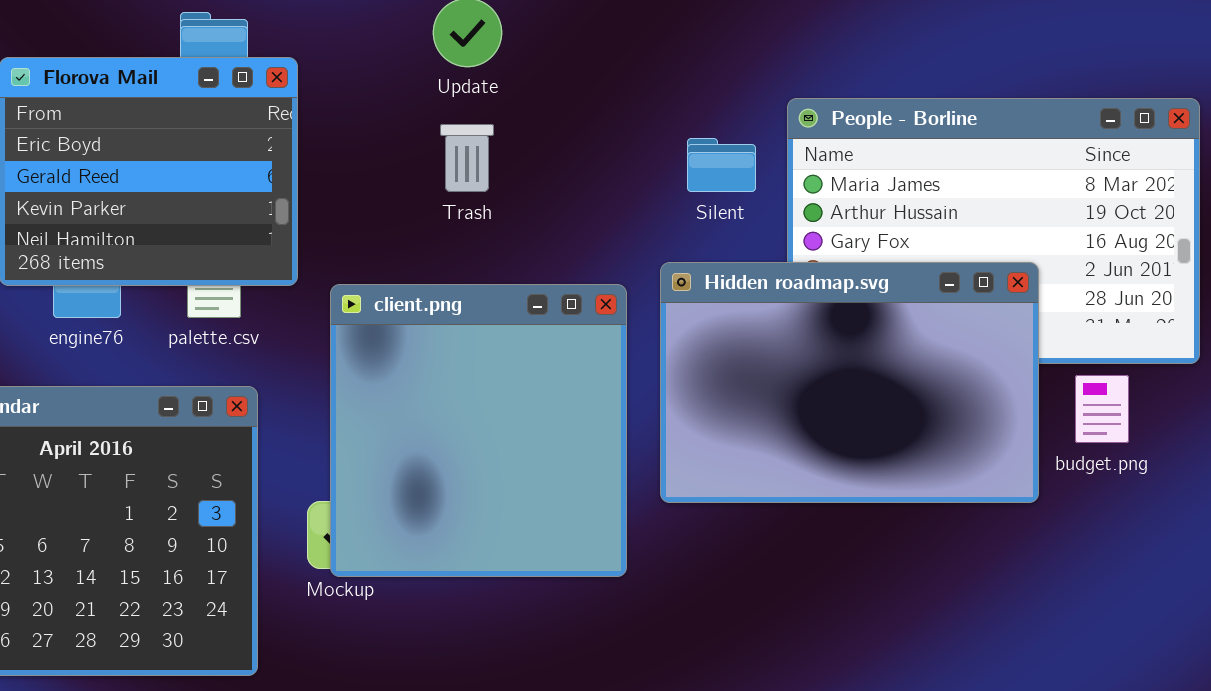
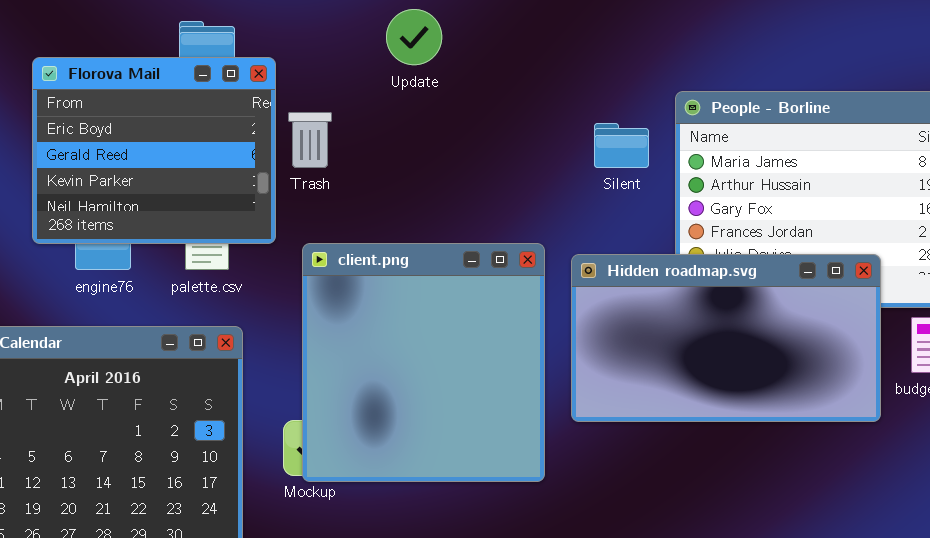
Trash: [440,124,494,192] -> [288,112,332,168], moved
Hidden roadmap.svg: [660,262,1039,503] -> [571,254,881,422], resized

